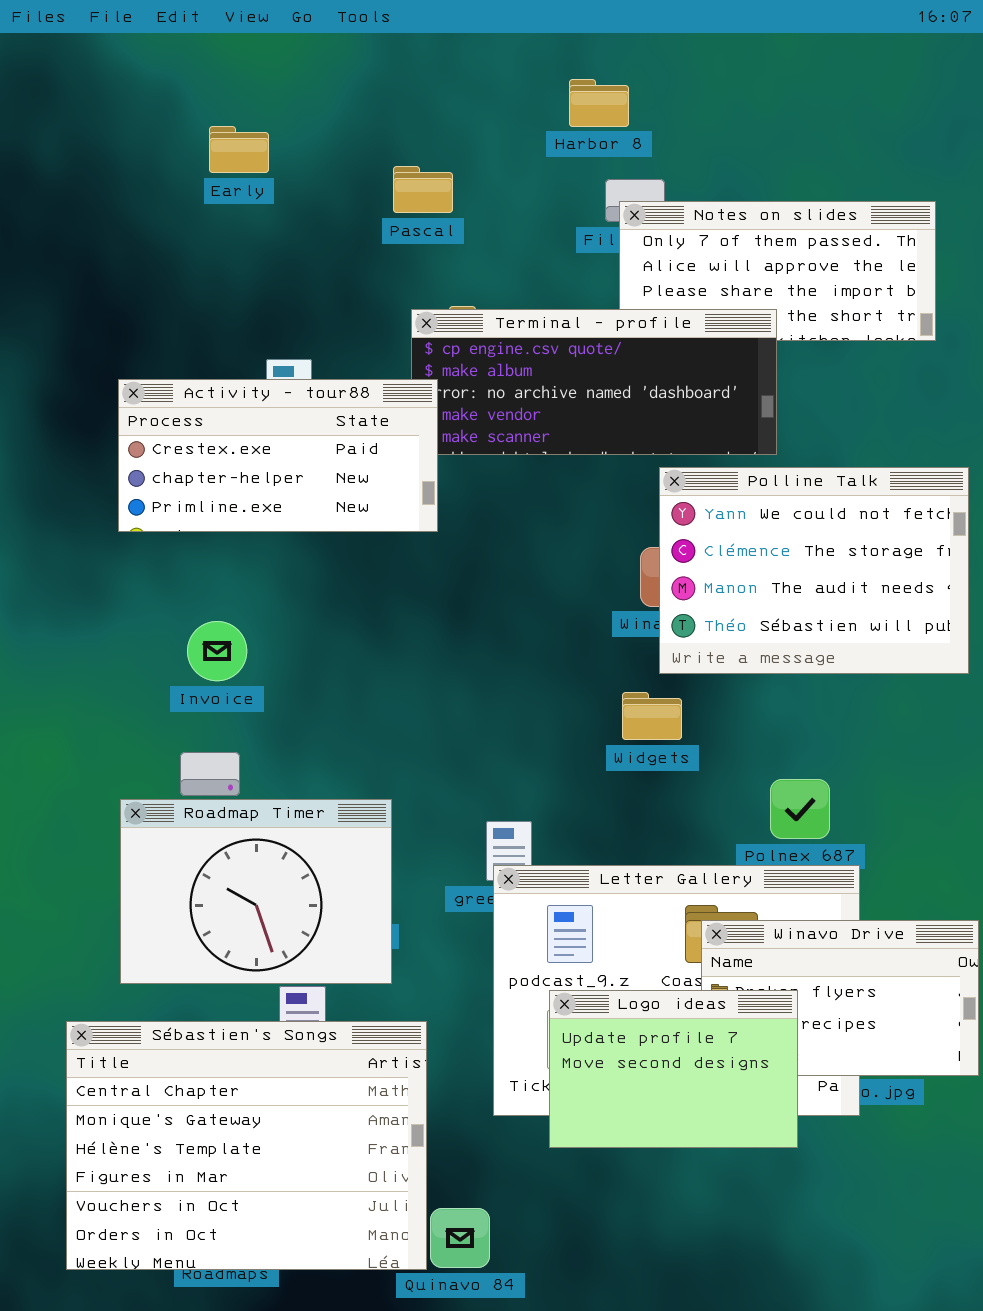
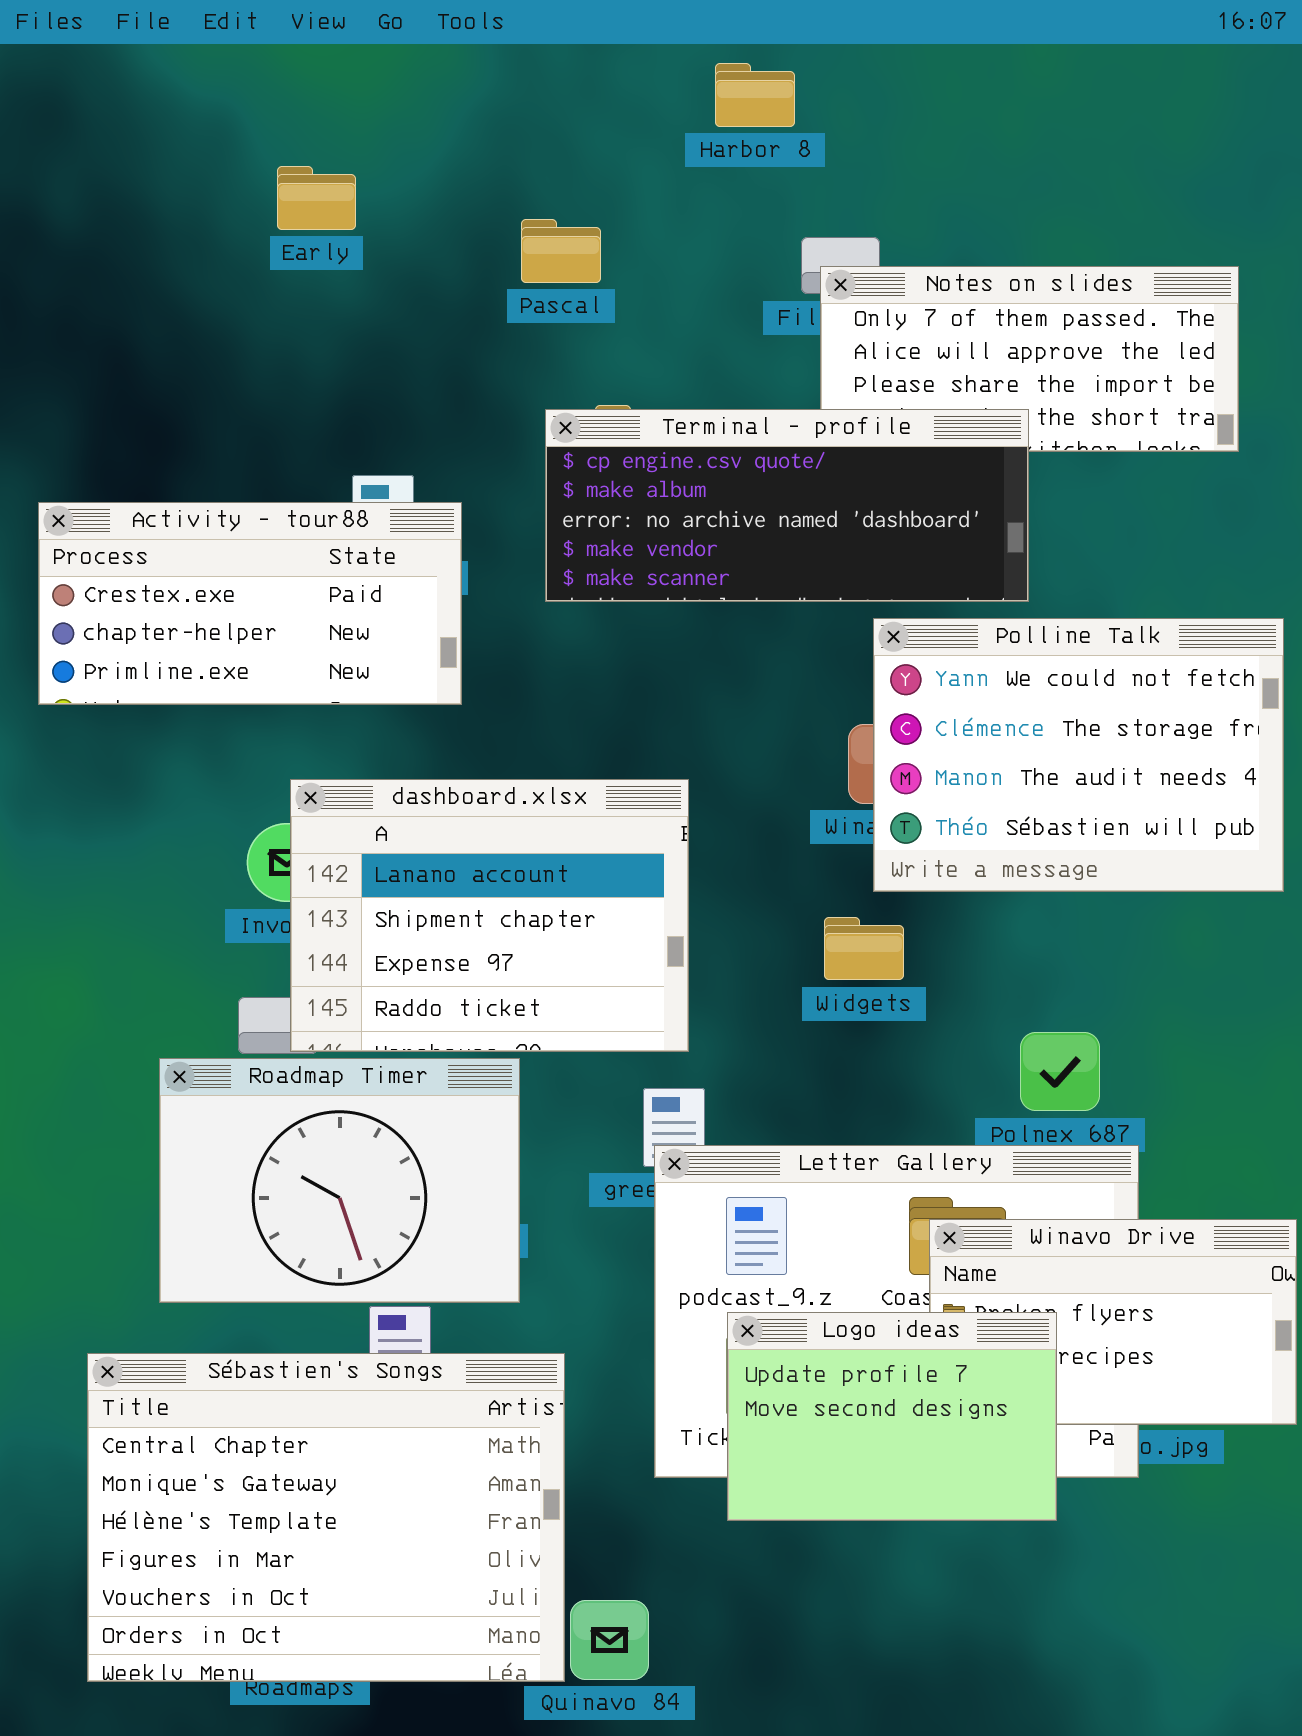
Harbor 8: [569,79,629,127] -> [715,63,795,127], moved
Activity - tour88: [118,379,438,532] -> [38,502,462,705], moved
dashboard.xlsx: none -> [290,779,689,1052], opened

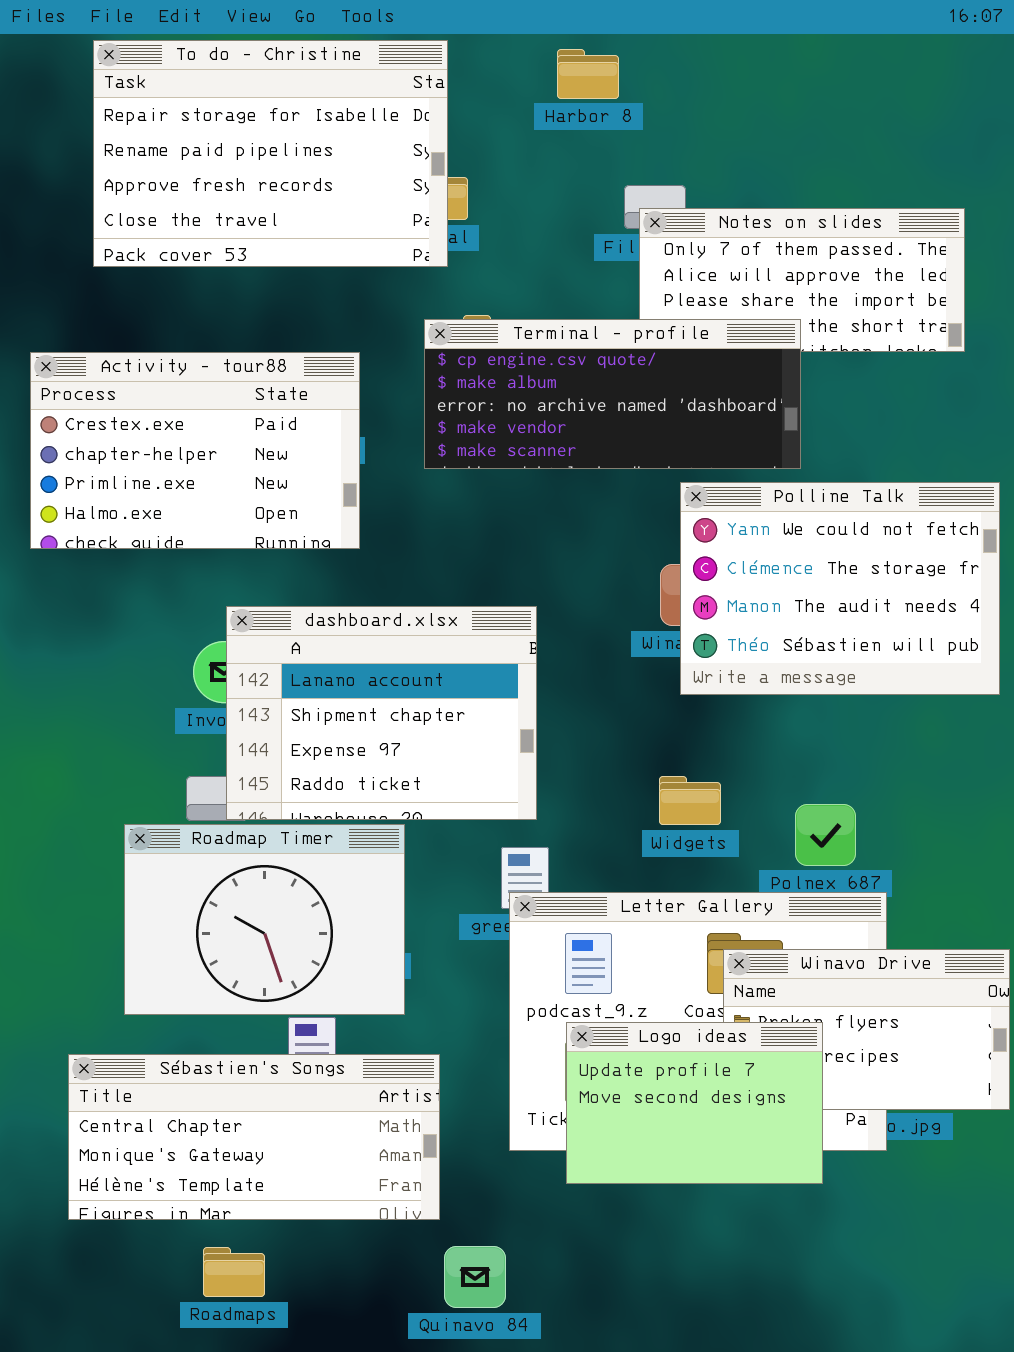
To do - Christine: none -> [93,40,448,267], opened
Activity - tour88: [38,502,462,705] -> [30,352,360,549], resized
Widgets: [824,917,904,980] -> [659,776,721,825], moved
Sébastien's Songs: [87,1353,565,1682] -> [68,1054,440,1220], resized

